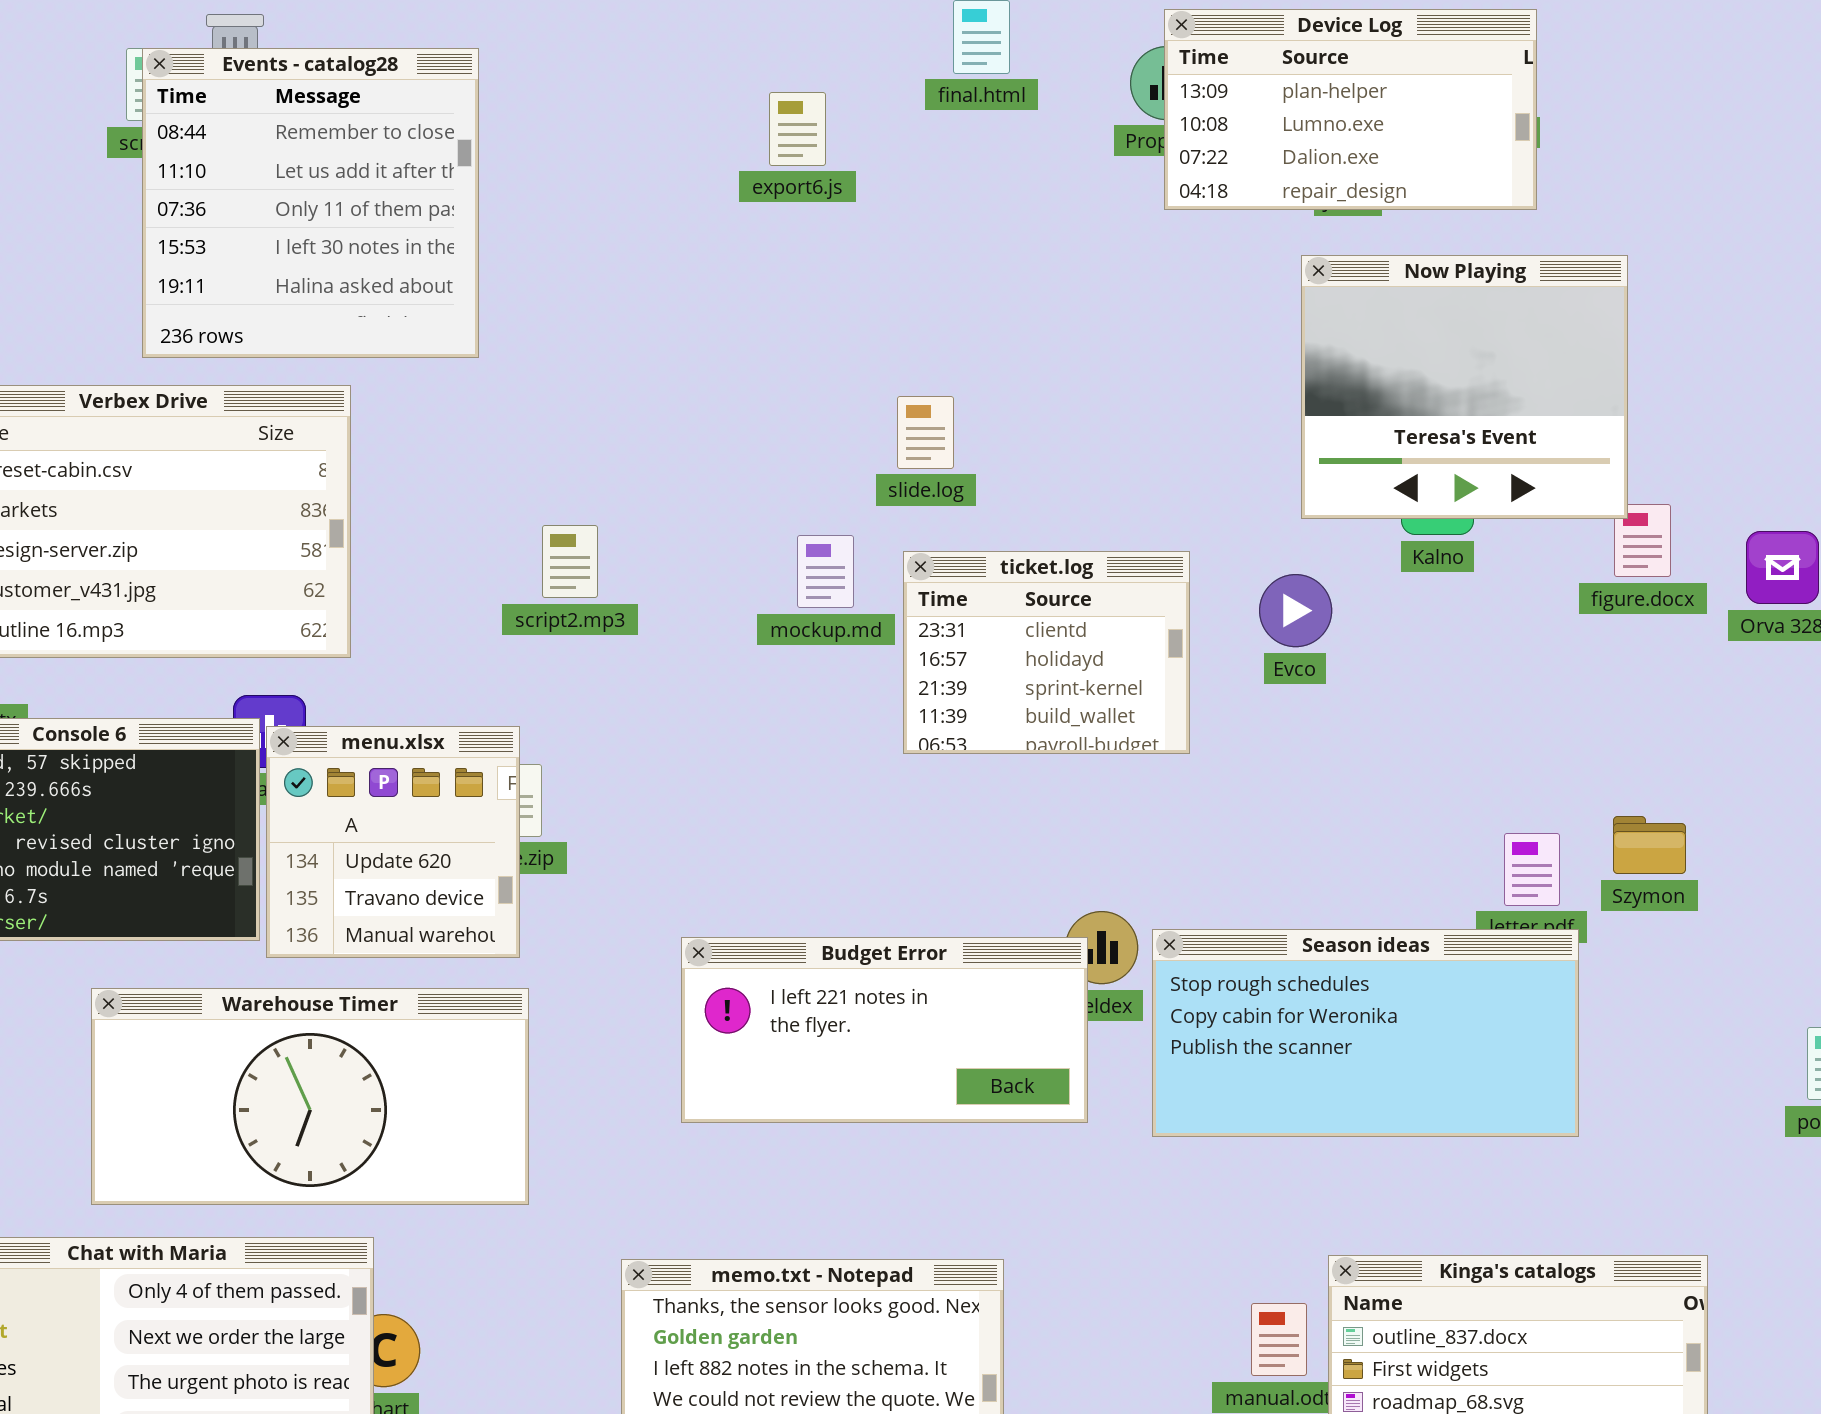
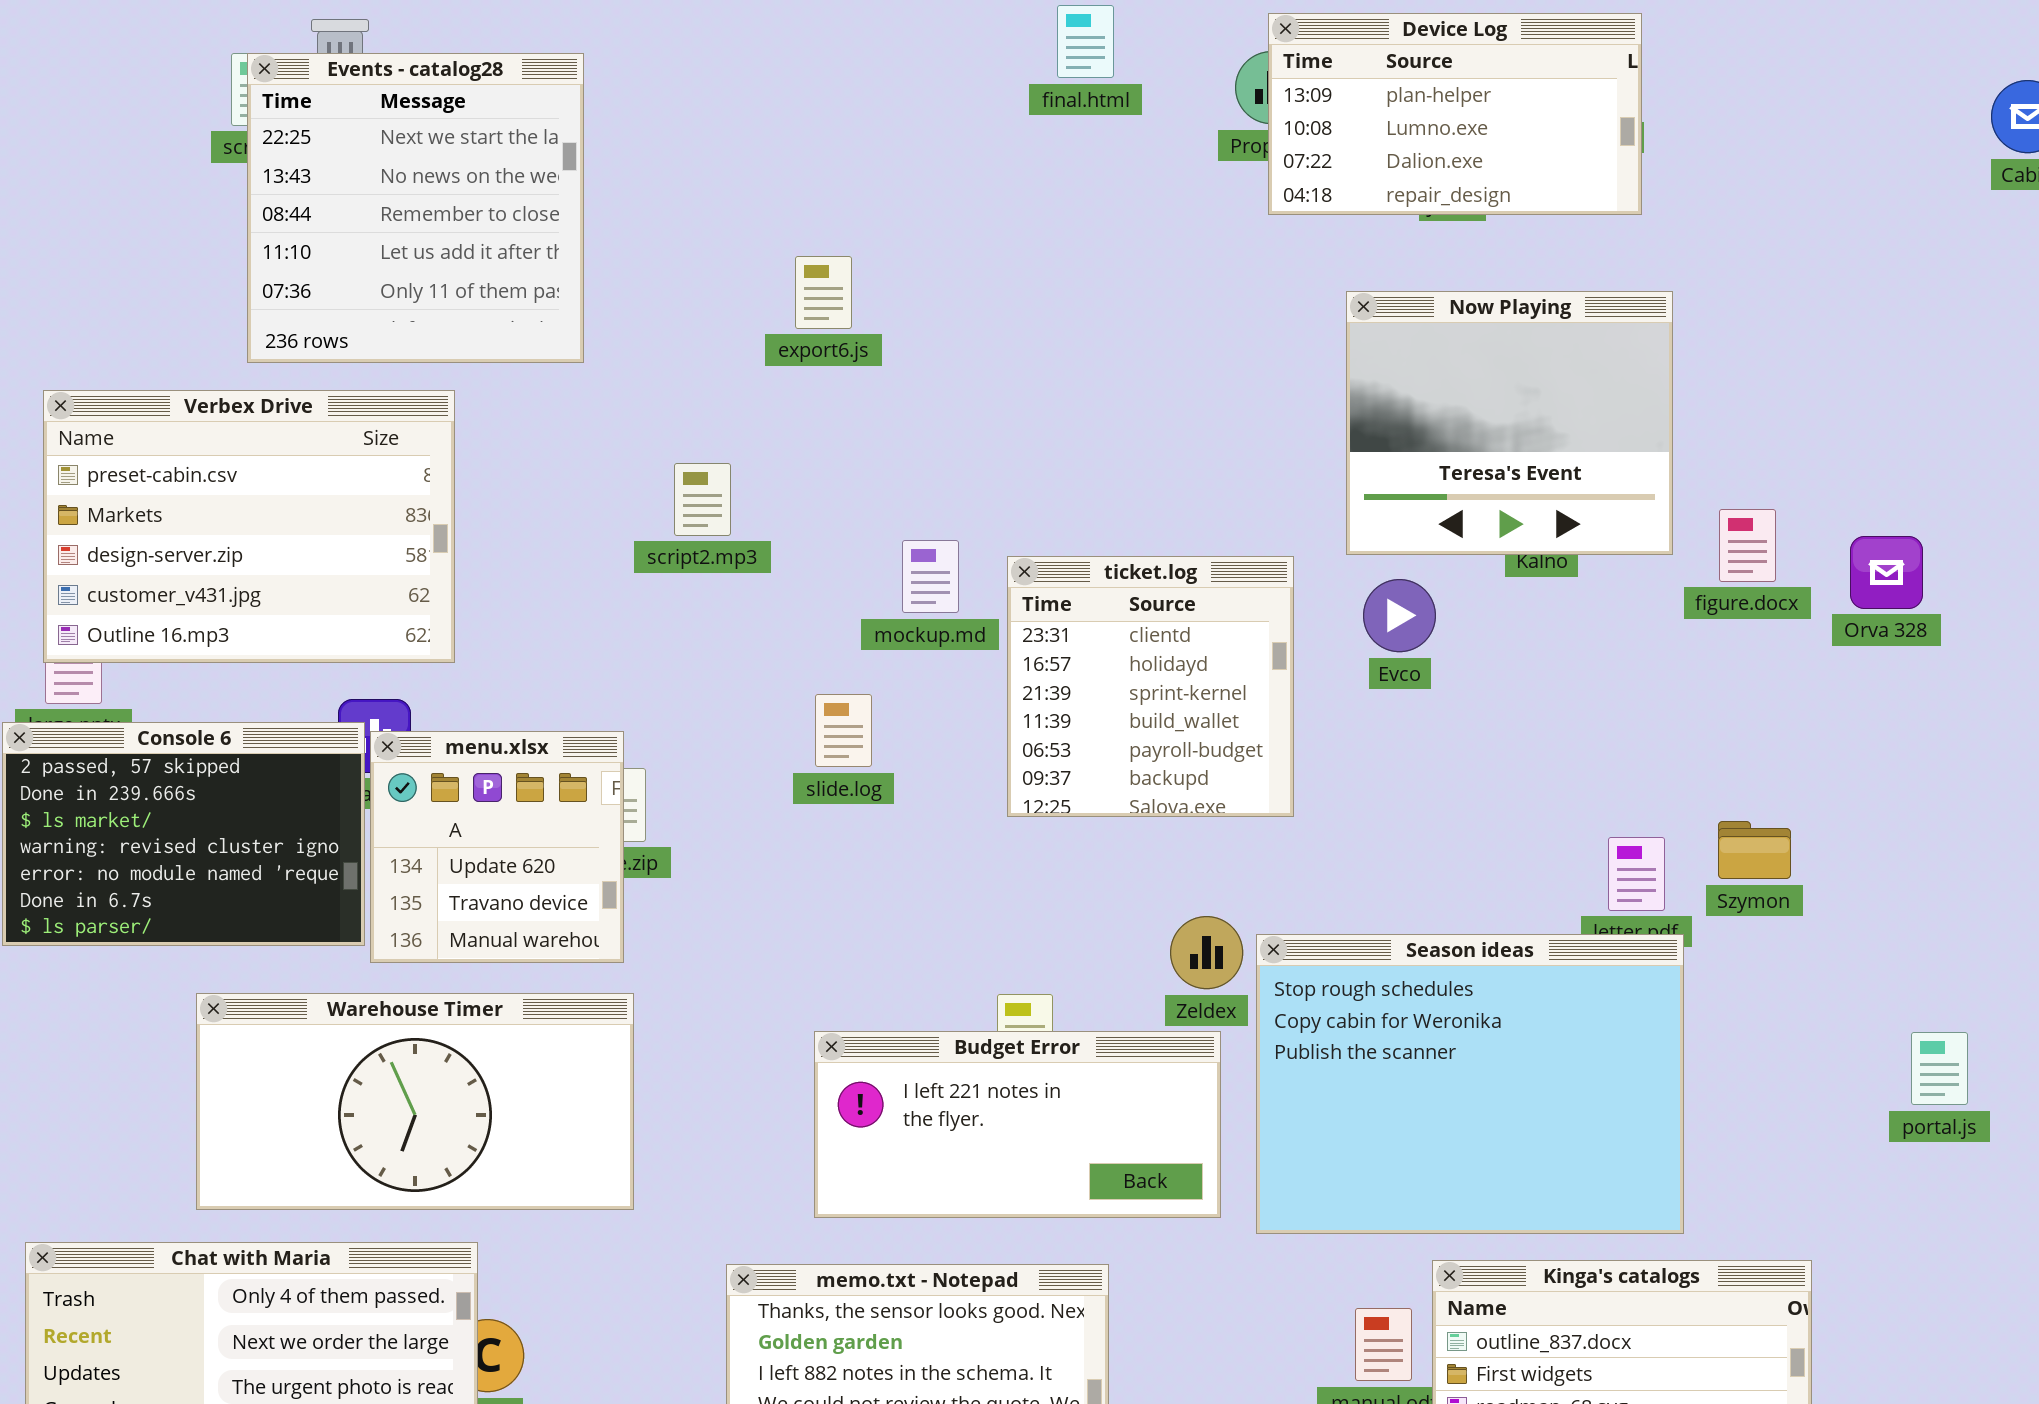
Events - catalog28: [142,48,479,358] -> [247,53,584,363], scrolled up 2 rows
export6.js: [769,92,826,166] -> [795,256,852,329], moved
Now Playing: [1301,255,1628,519] -> [1346,291,1673,555], moved
slide.log: [897,396,954,469] -> [815,694,872,767], moved
script2.mp3: [542,525,598,598] -> [674,463,731,536], moved
ticket.log: [903,551,1190,754] -> [1007,556,1294,817], resized
Season ideas: [1152,929,1579,1137] -> [1256,934,1684,1234], resized
Budget Error: [681,937,1088,1123] -> [814,1031,1221,1218], moved

